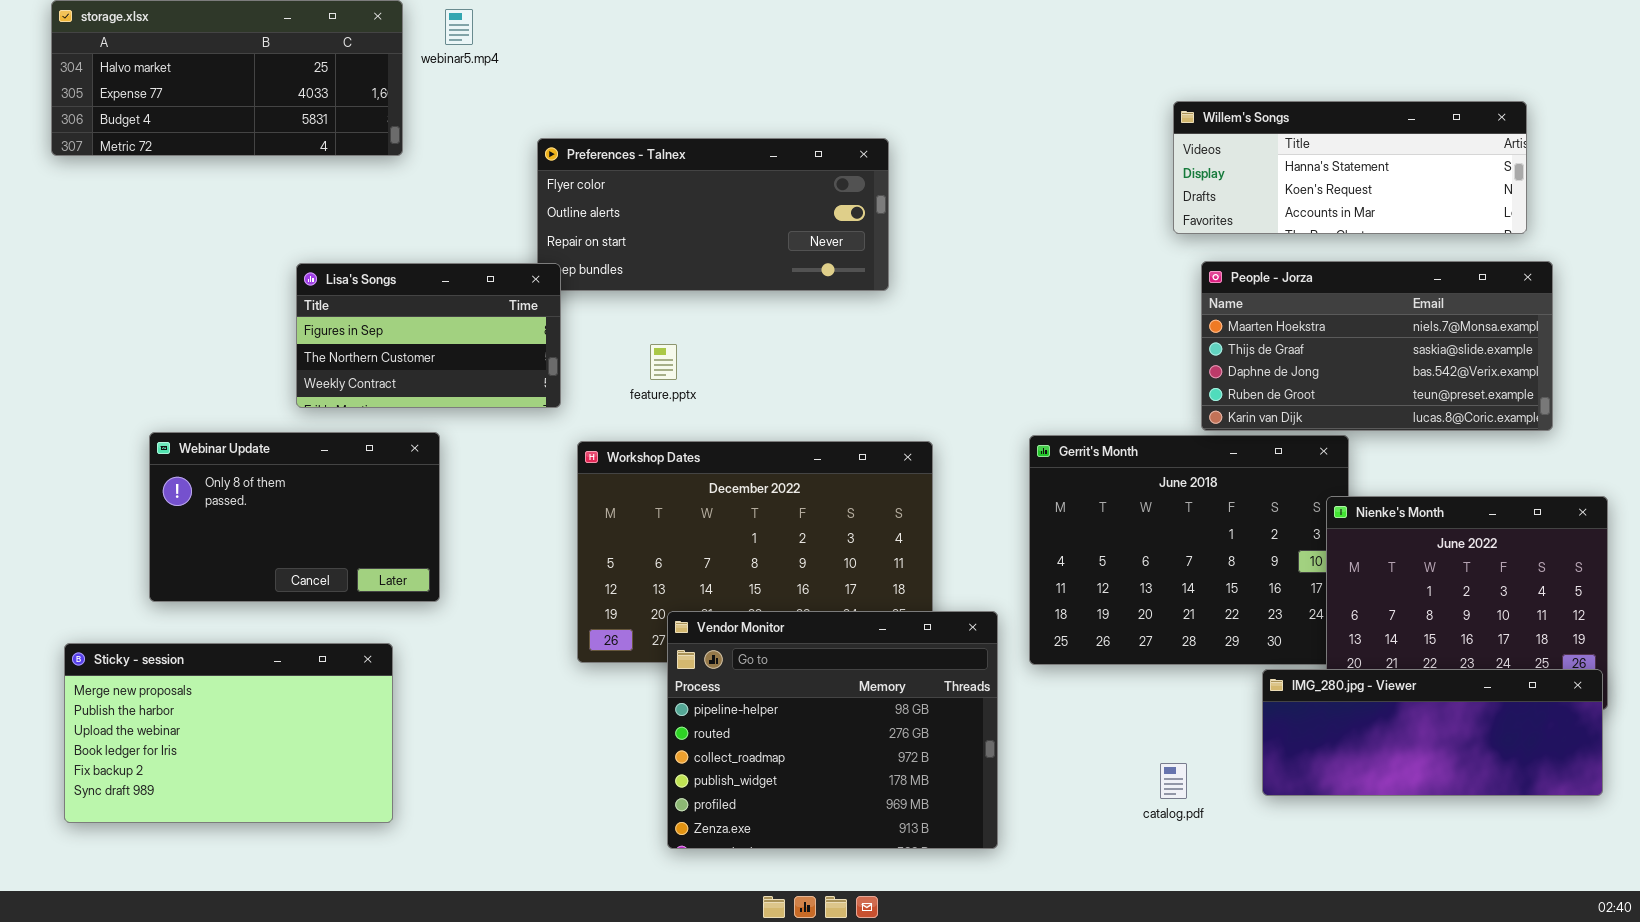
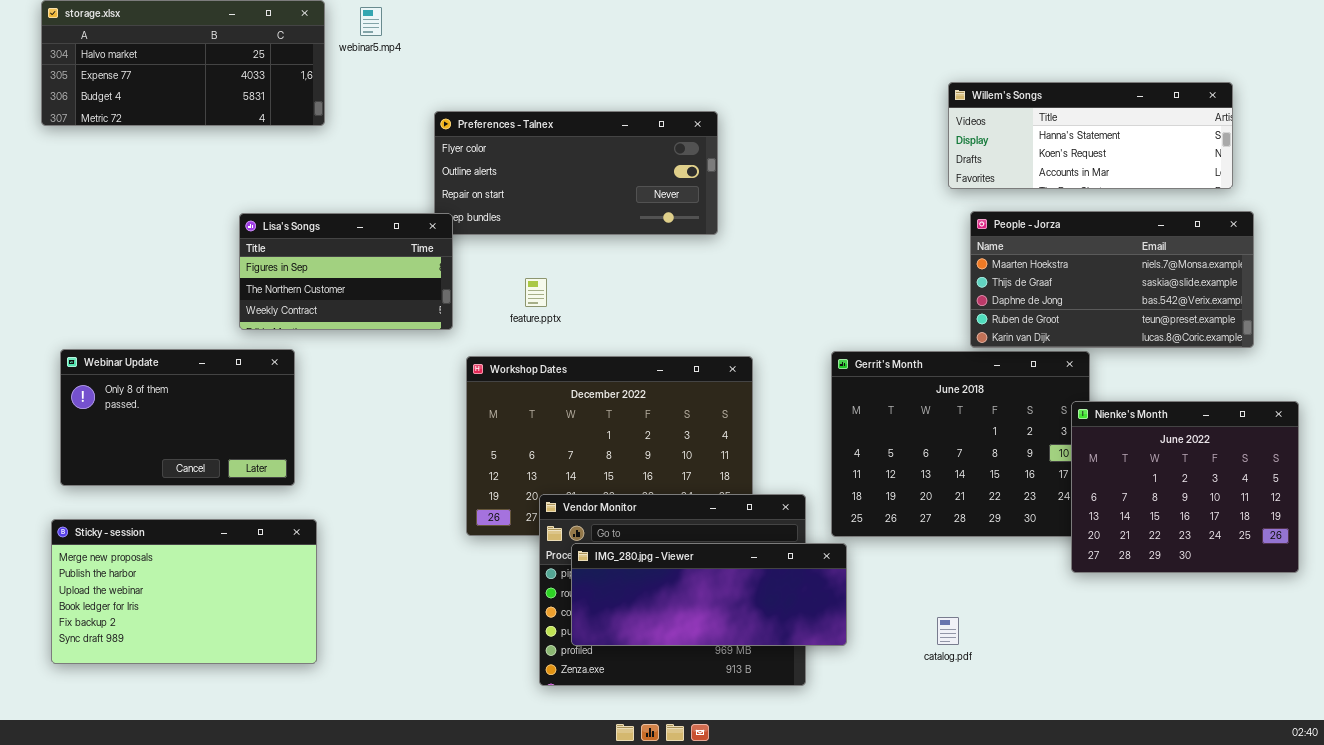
Webinar Update: [149,432,440,602] -> [60,349,295,486], moved
IMG_280.jpg - Viewer: [1262,669,1603,796] -> [571,543,847,646], moved

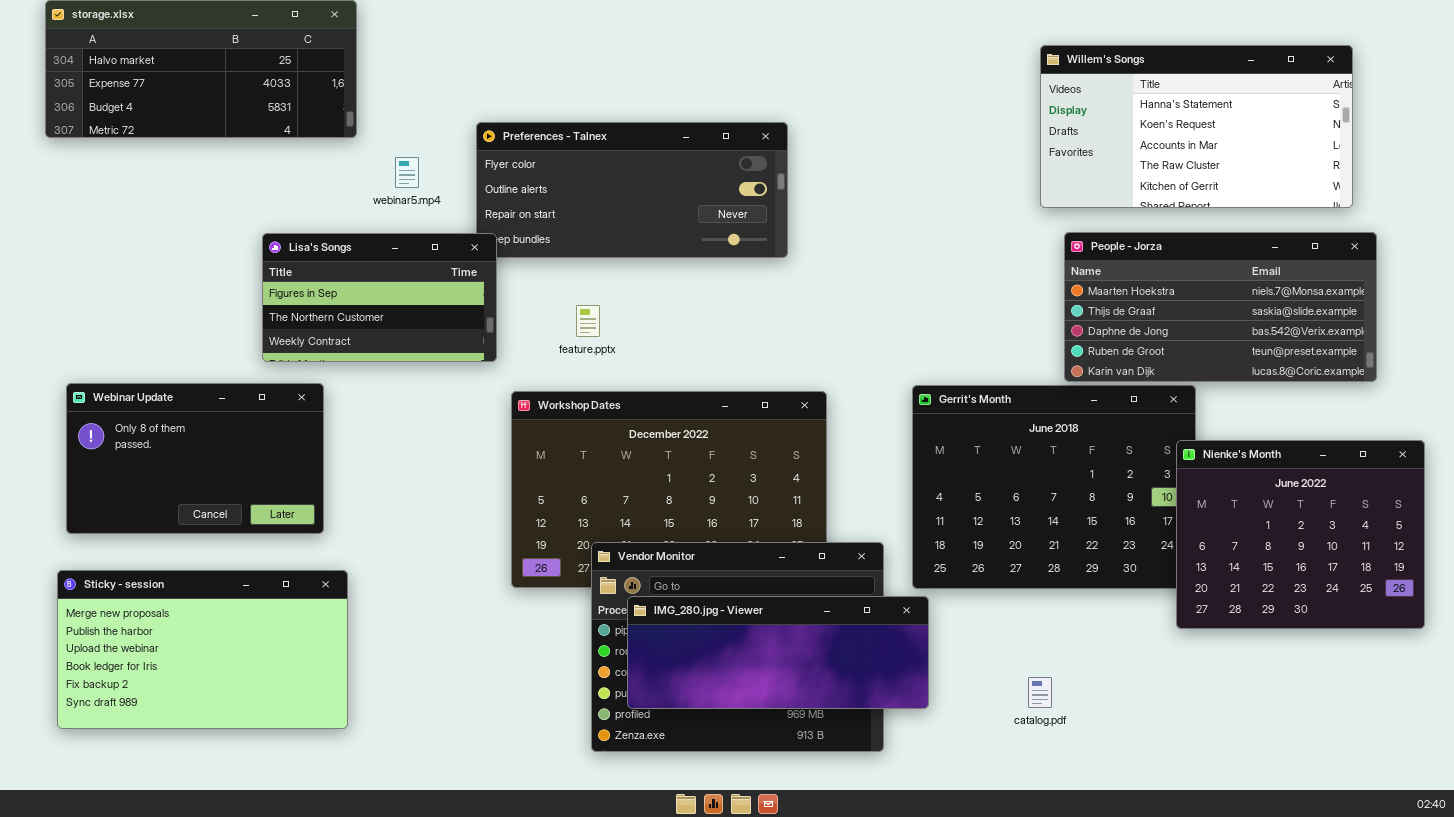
webinar5.mp4: [360,7,382,36] -> [395,157,419,188], moved
Willem's Songs: [948,82,1233,189] -> [1040,45,1353,208], resized

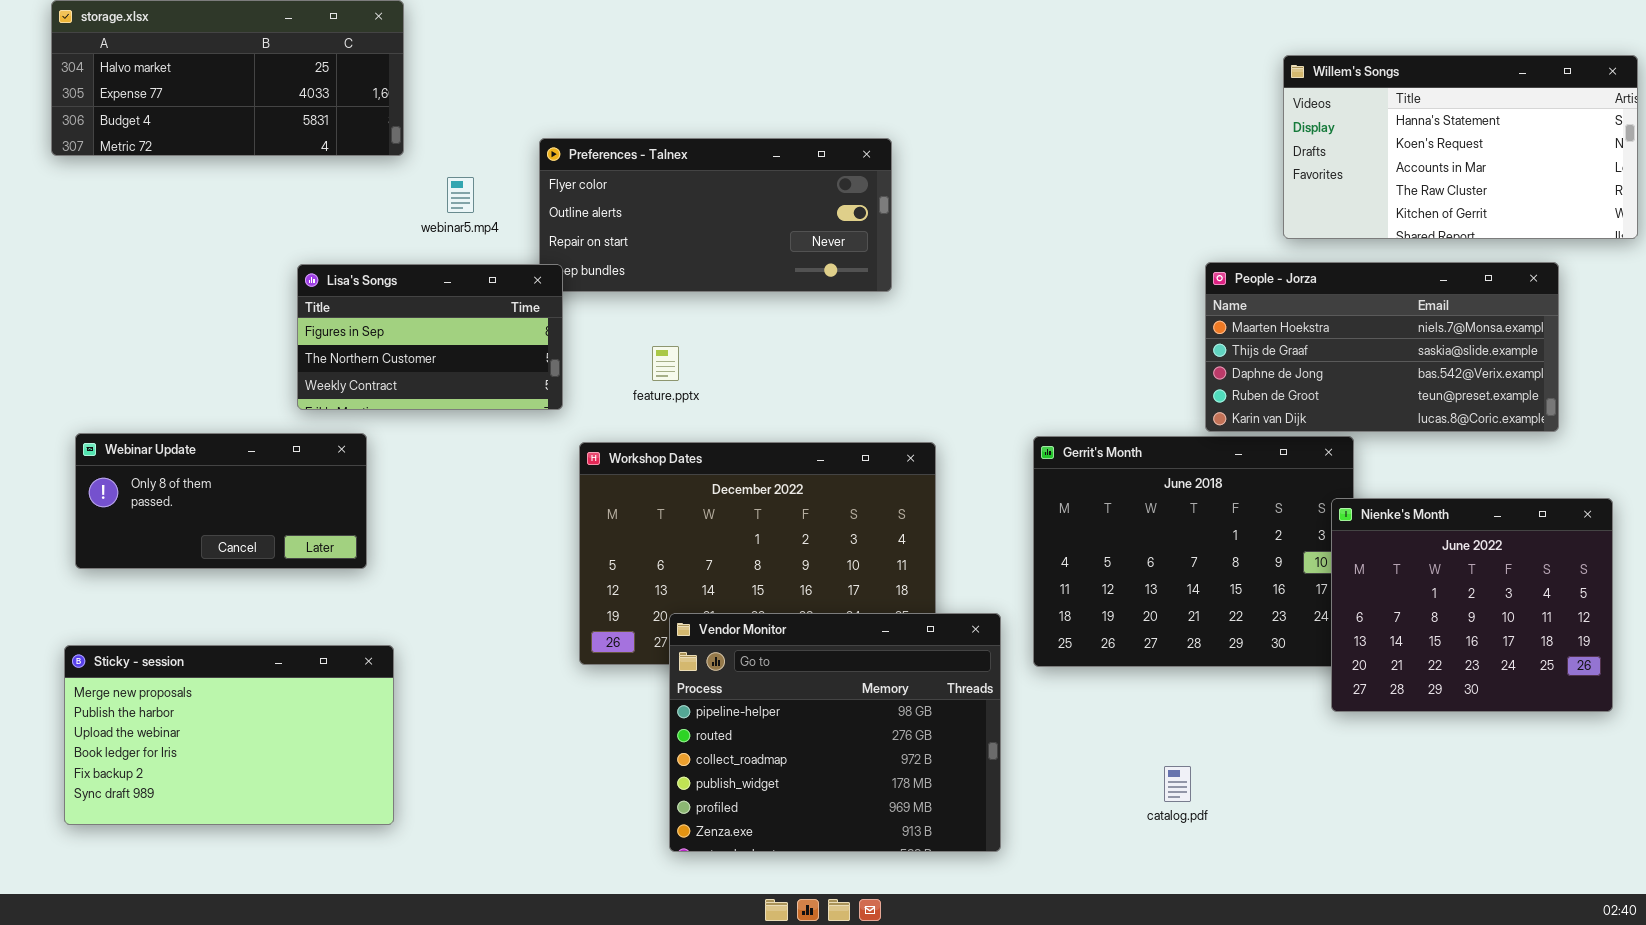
Willem's Songs: [1040,45,1353,208] -> [1283,55,1638,239], moved
Webinar Update: [66,383,324,534] -> [75,433,367,569], resized
IMG_280.jpg - Viewer: [627,596,929,709] -> none, closed

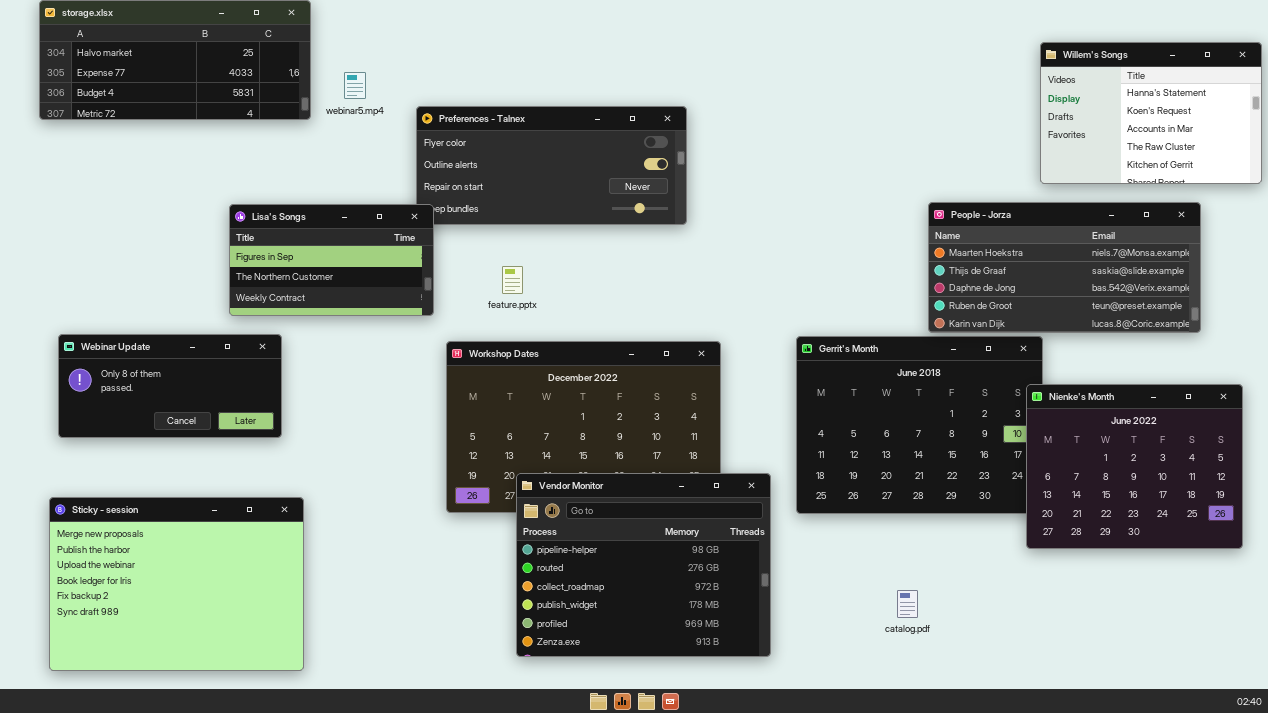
Willem's Songs: [1283,55,1638,239] -> [1040,42,1262,184], resized
webinar5.mp4: [447,177,474,213] -> [344,72,366,99], moved
Sticky - session: [64,645,394,825] -> [49,497,304,671], resized

